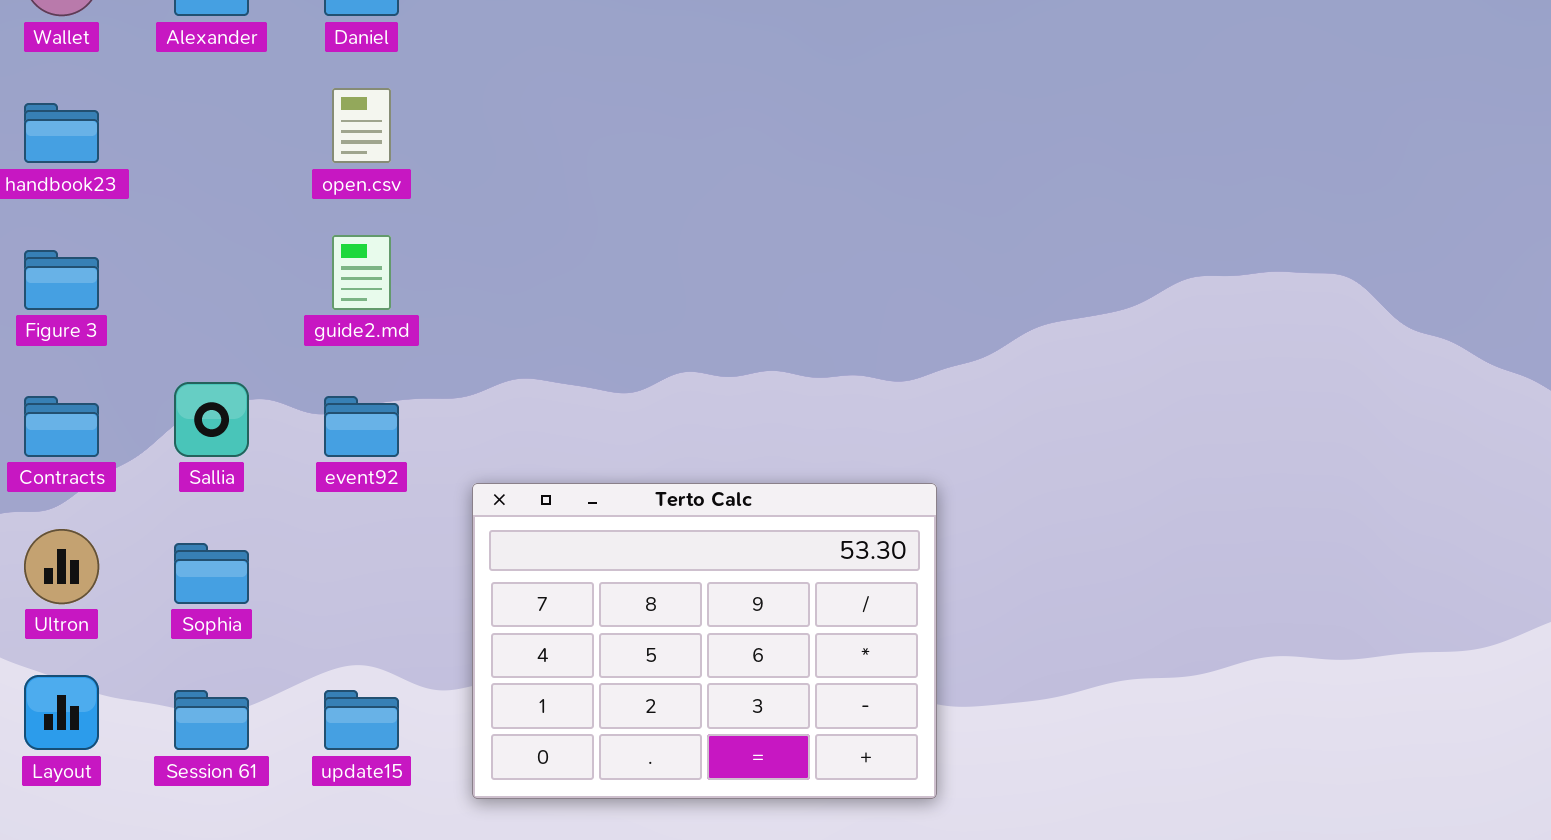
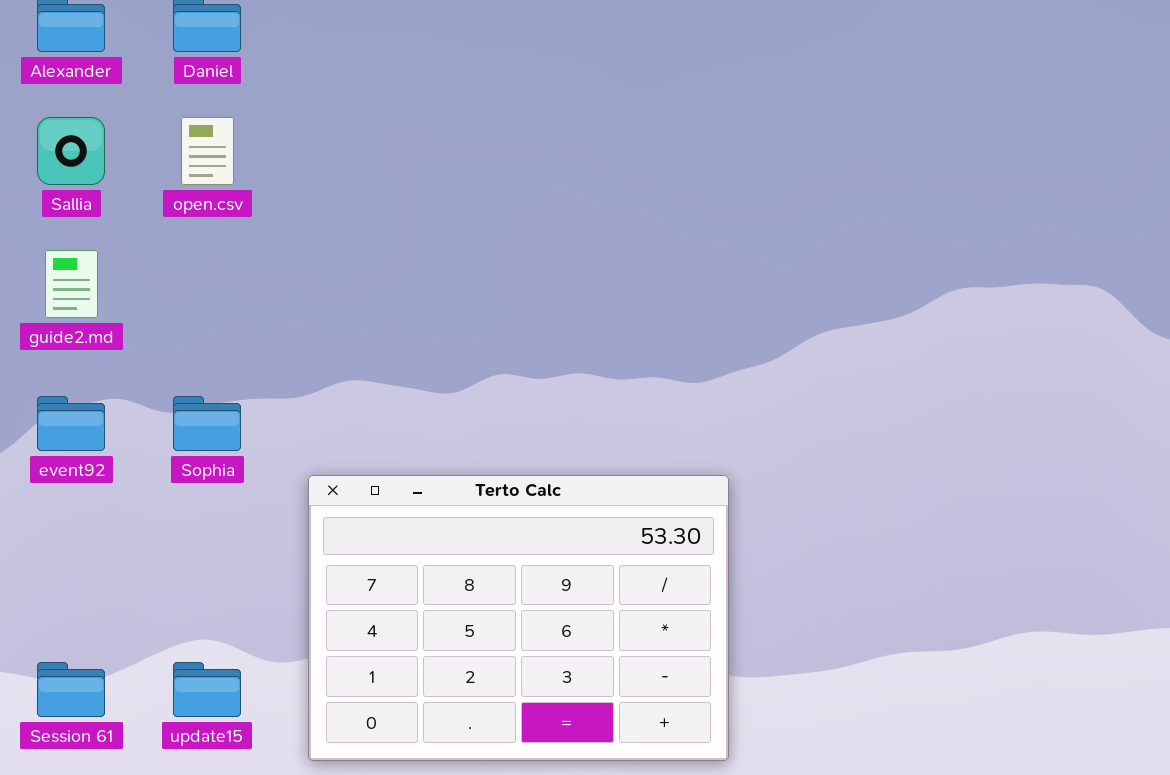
guide2.md: [332,235,391,310] -> [45,250,98,318], moved
Sallia: [174,382,249,457] -> [37,117,105,185], moved
event92: [324,396,399,457] -> [37,396,105,451], moved
Sophia: [174,543,249,604] -> [173,396,241,451], moved

